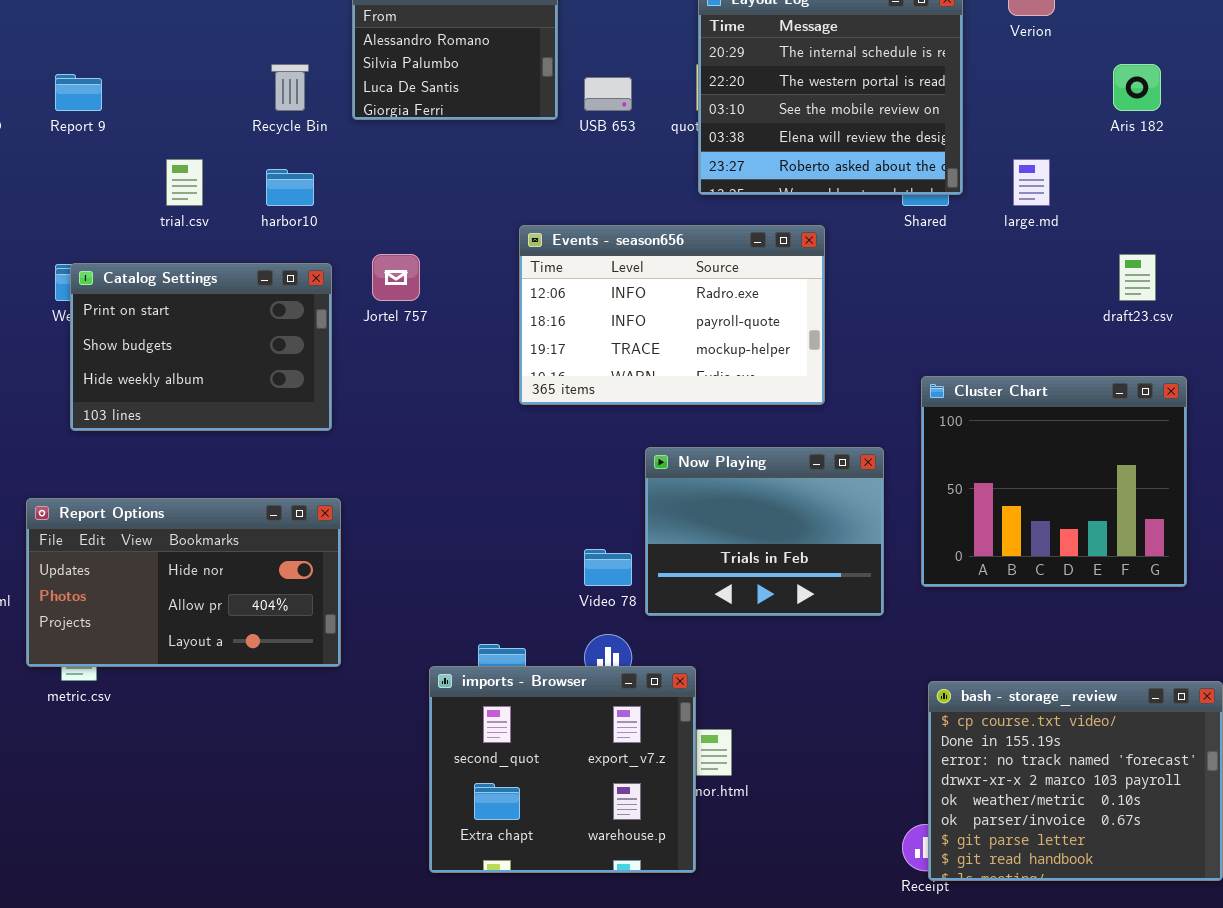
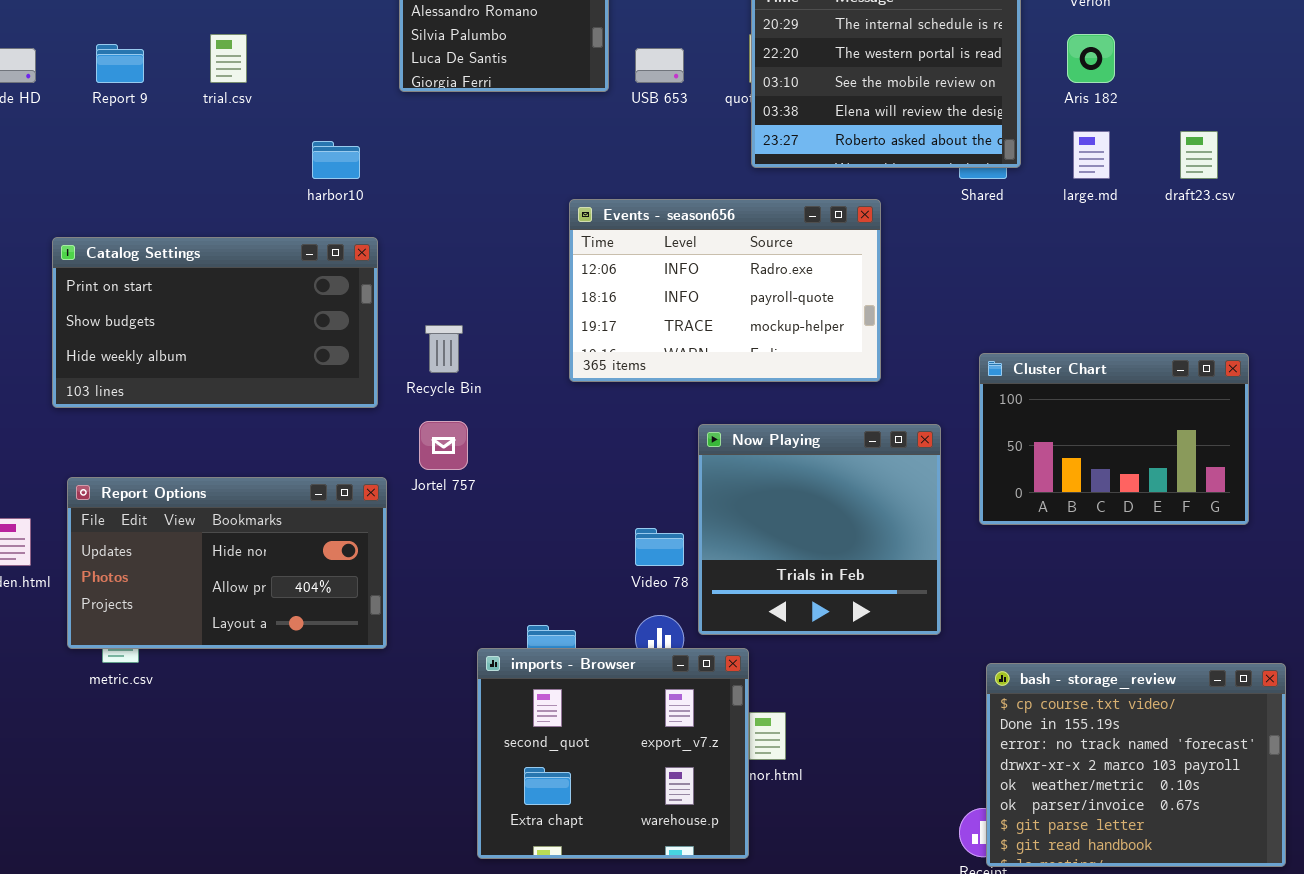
Recycle Bin: [271,64,309,111] -> [425,325,463,373], moved
Aris 182: [1113,64,1161,111] -> [1067,34,1115,83], moved
trial.csv: [166,159,203,206] -> [210,34,247,83], moved
Jortel 757: [372,254,420,301] -> [419,421,468,470], moved
draft23.csv: [1119,254,1156,301] -> [1180,131,1218,179], moved
Catalog Settings: [70,263,332,431] -> [52,237,378,408], resized
Cluster Chart: [921,376,1187,587] -> [979,353,1249,525], resized
Now Playing: [645,447,884,616] -> [698,424,941,635], resized

